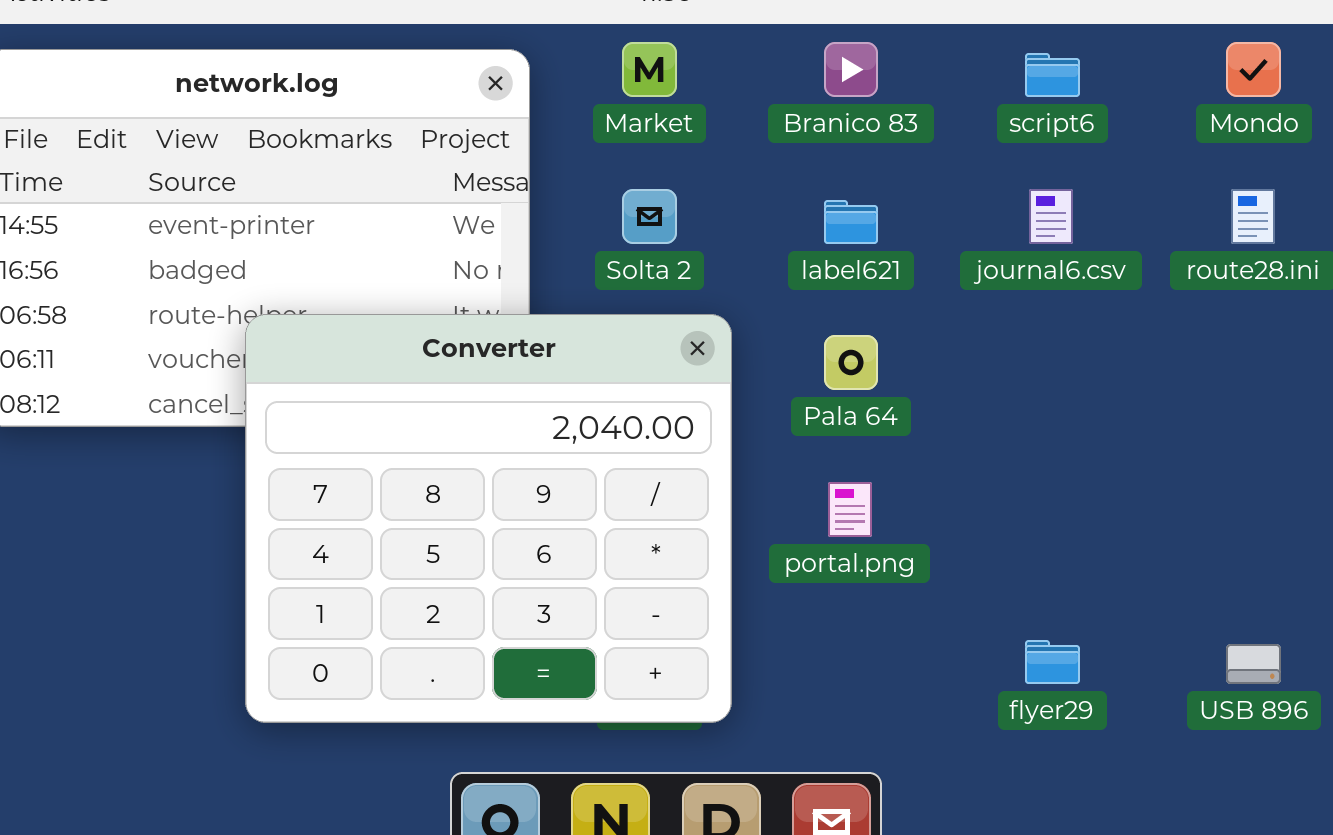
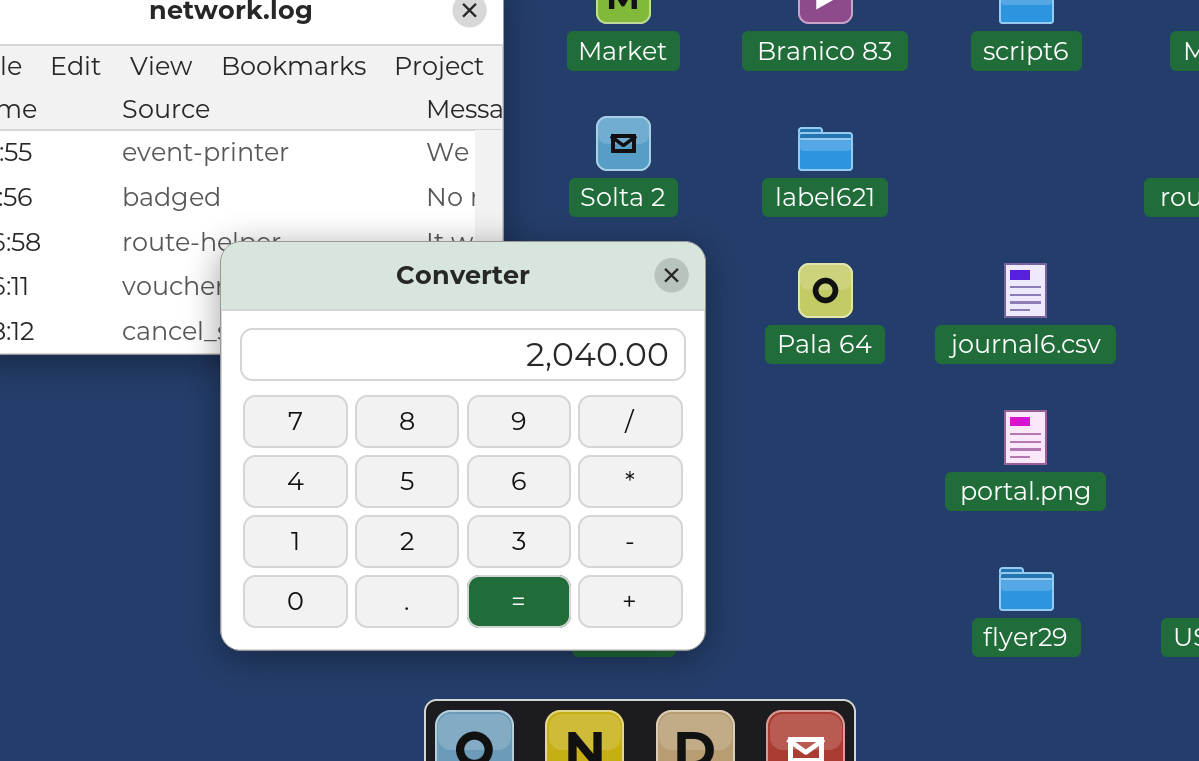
journal6.csv: [1029,189,1073,244] -> [1004,263,1047,318], moved
portal.png: [828,482,872,537] -> [1004,410,1047,465], moved

